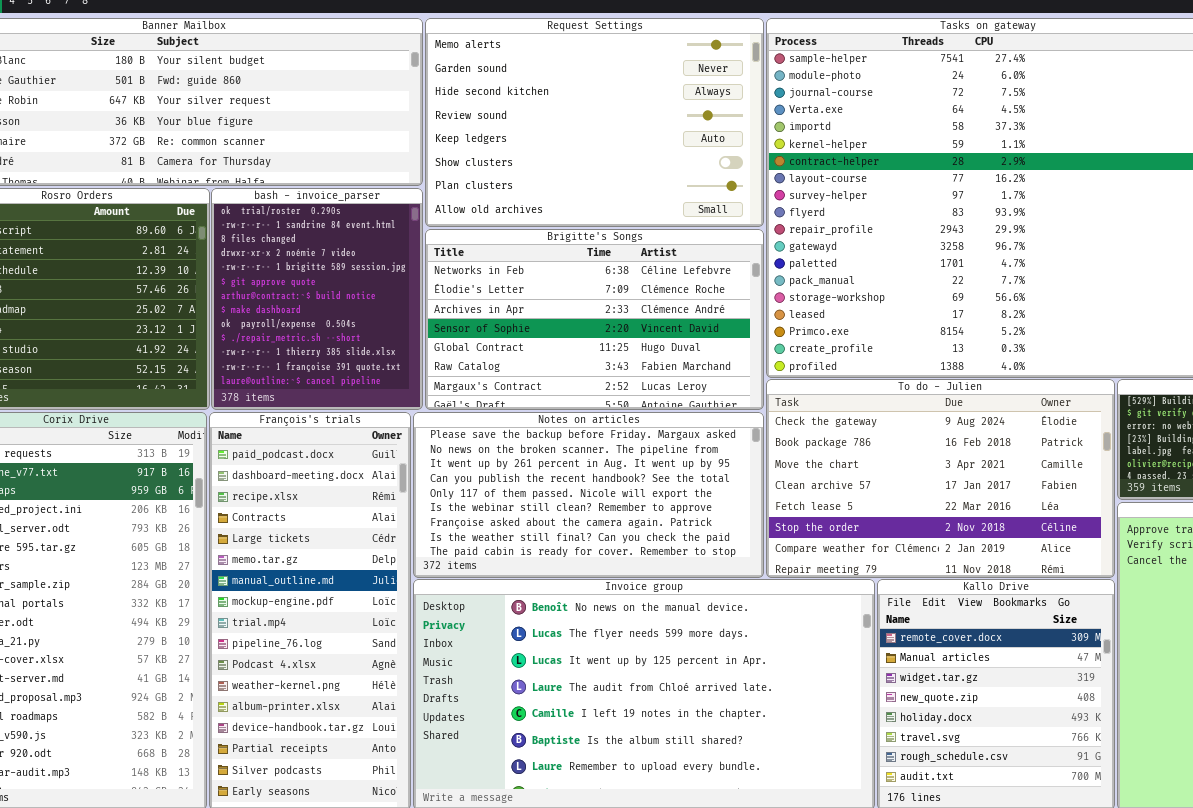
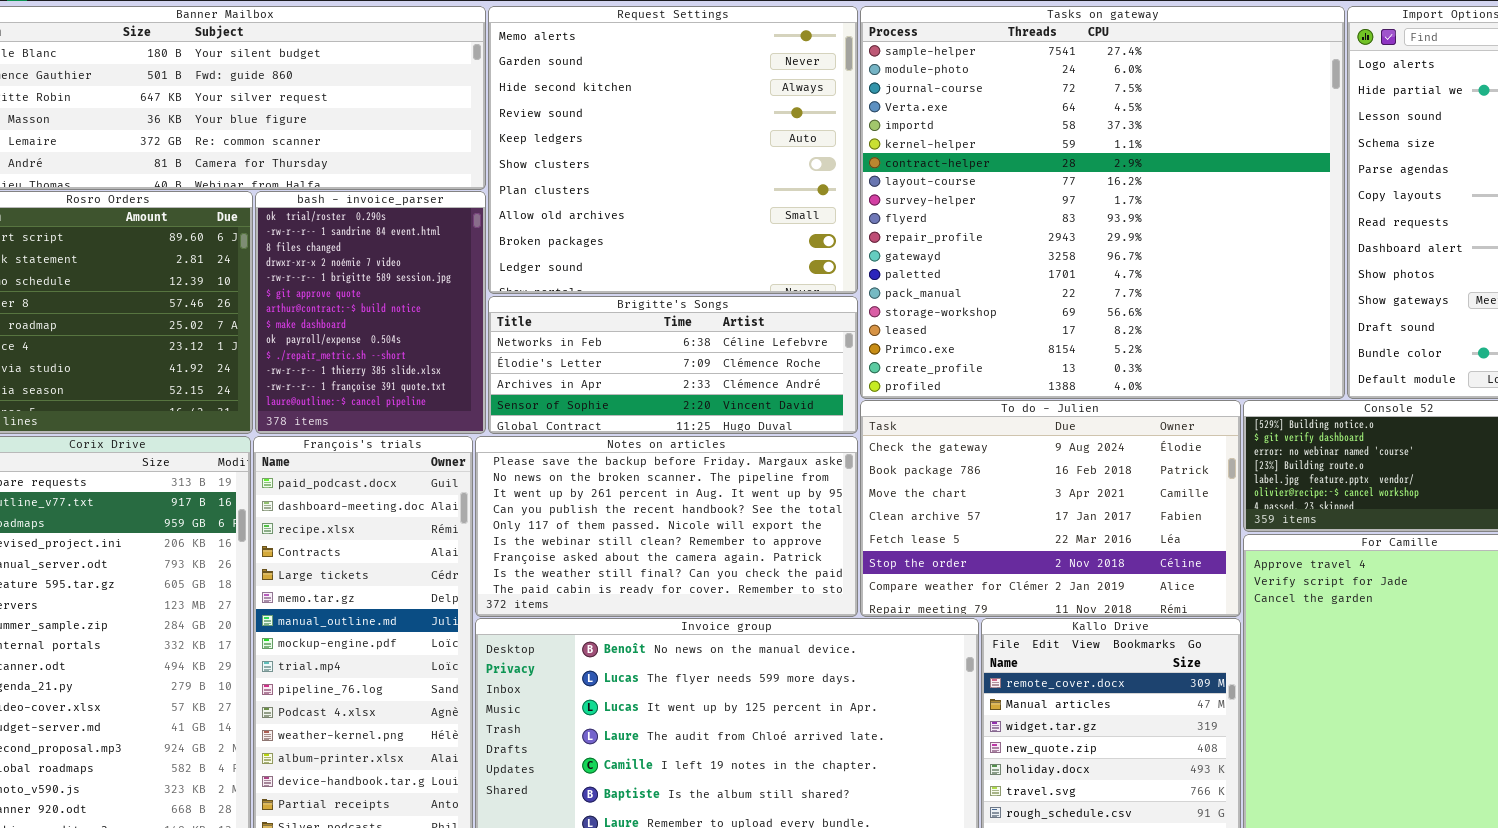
Request Settings: [425,18,764,227] -> [488,6,858,294], resized
Brigitte's Songs: [425,229,764,410] -> [488,296,858,434], resized

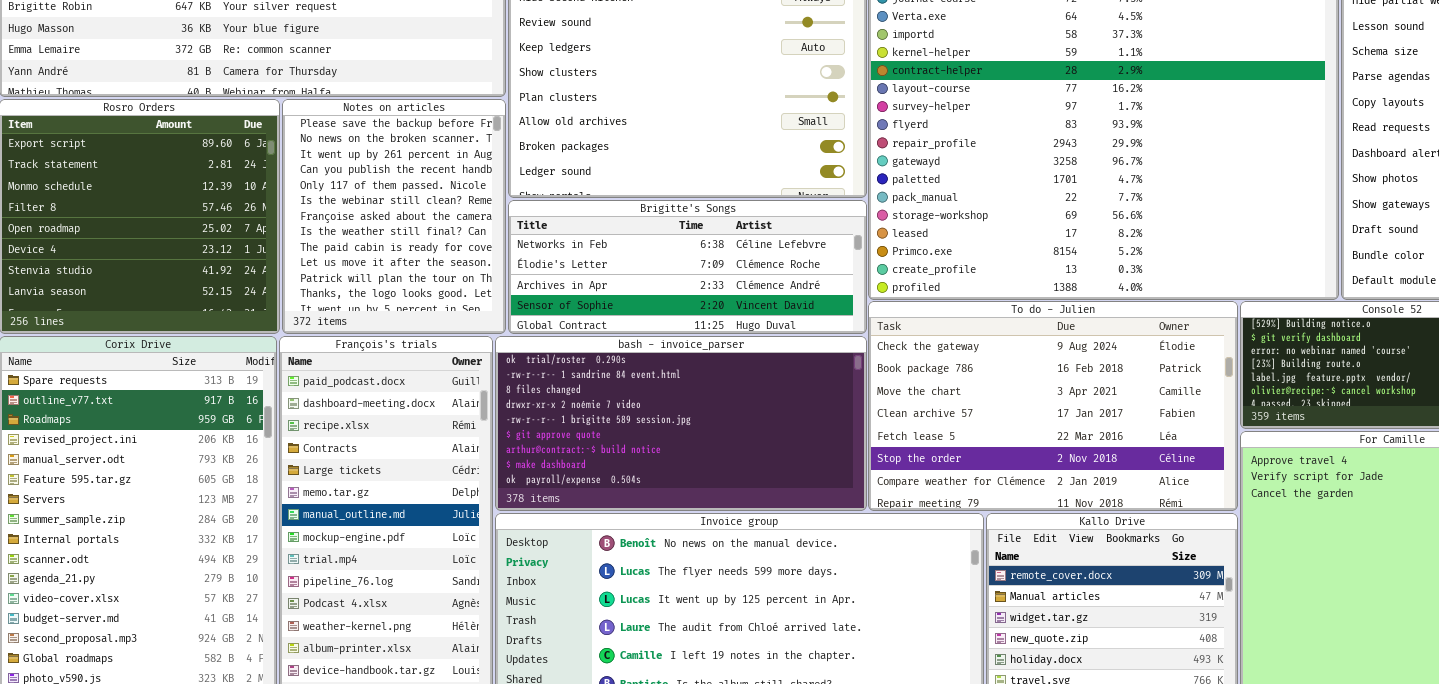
bash - invoice_parser: [255,191,486,434] -> [495,336,867,511], moved, resized
Notes on articles: [475,436,858,617] -> [282,99,506,334], moved, resized

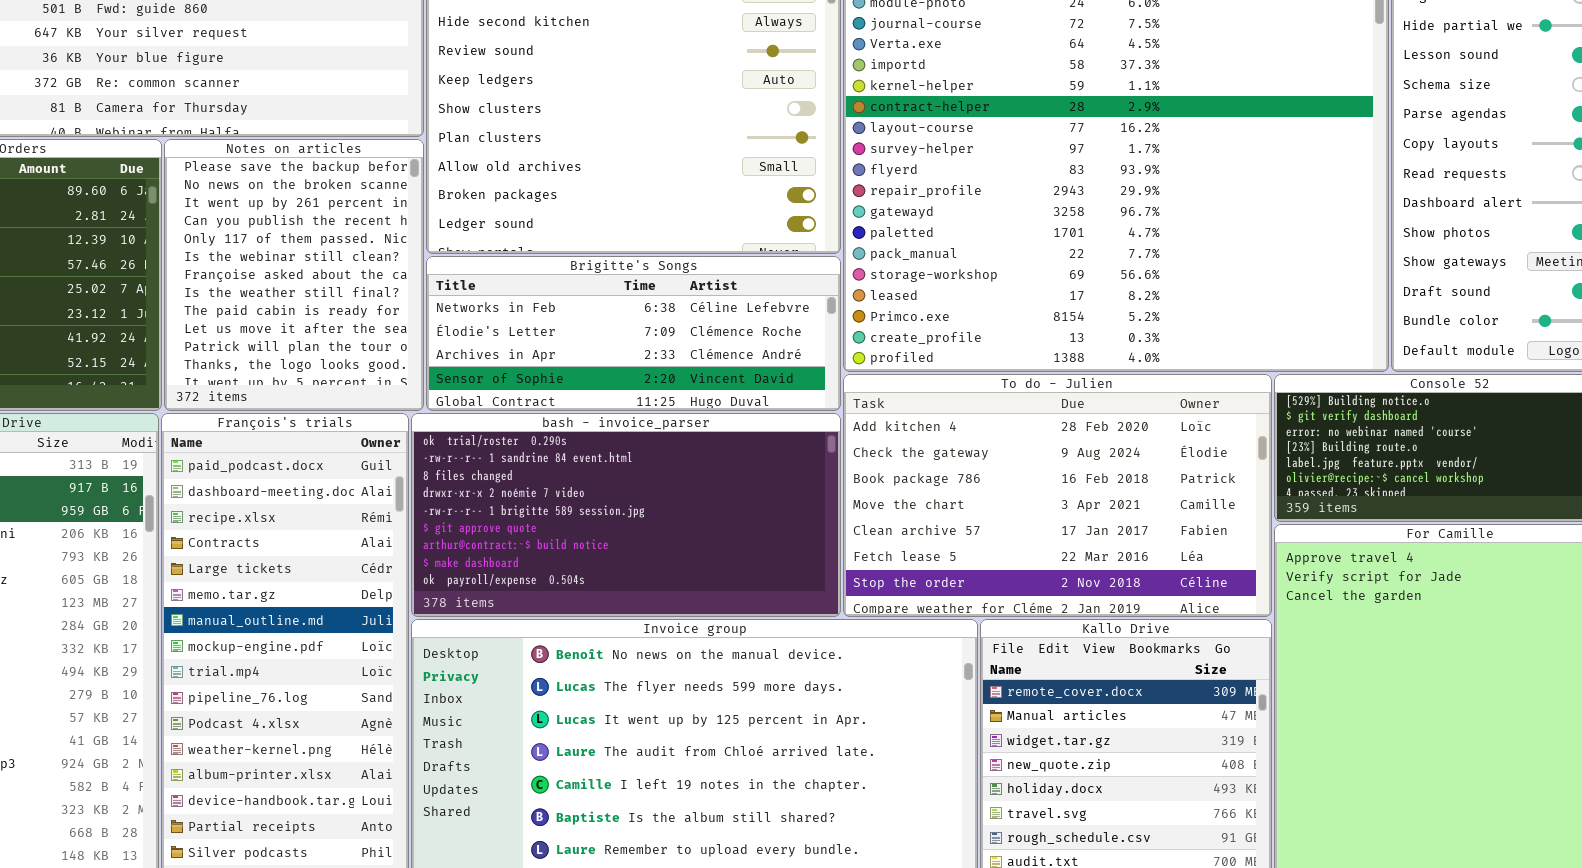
To do - Julien: [868,301,1238,511] -> [843,374,1272,617], scrolled up 1 row

